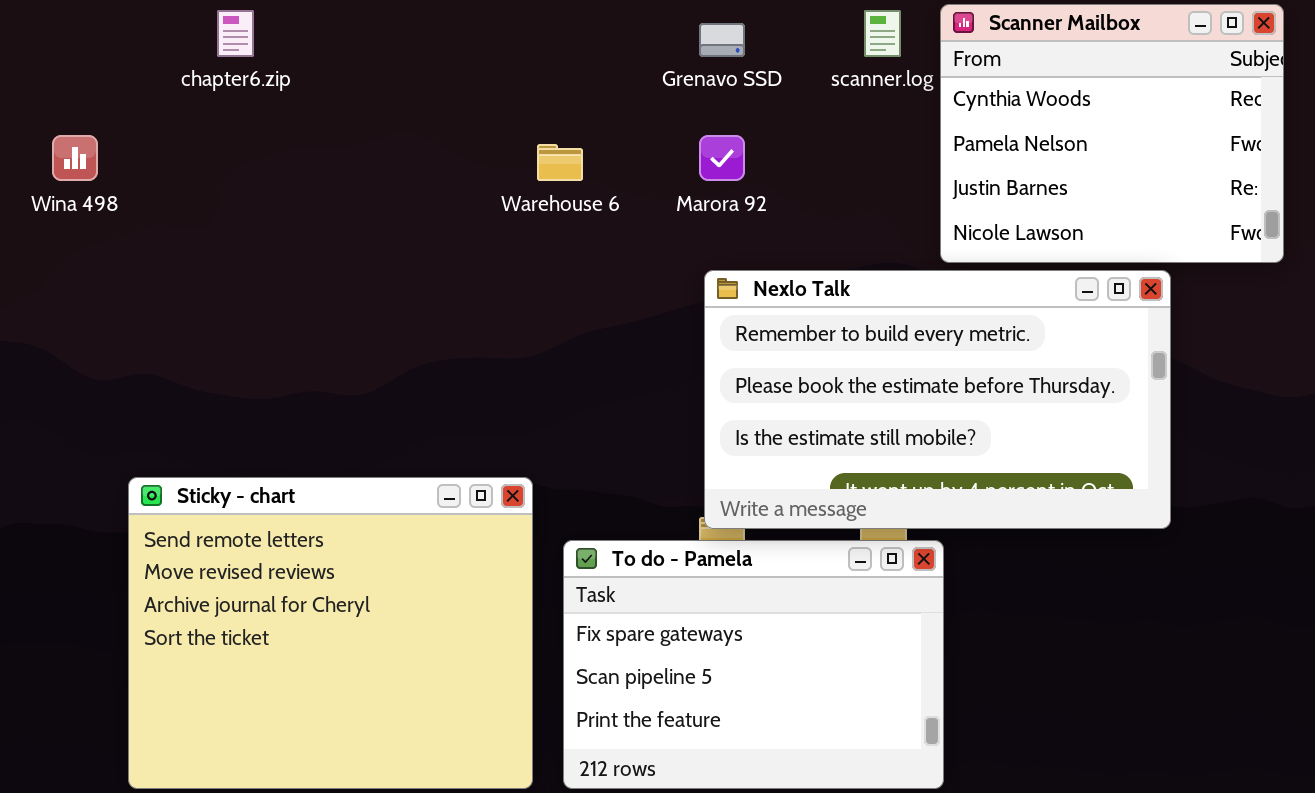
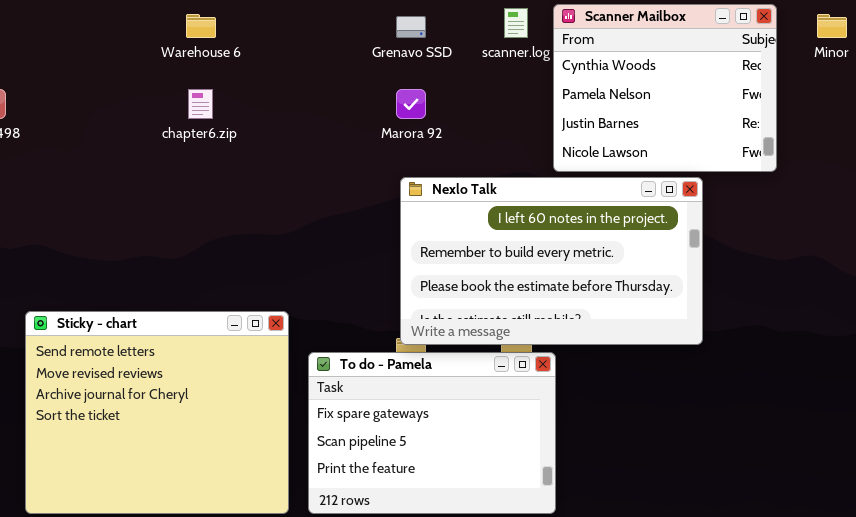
chapter6.zip: [217,10,254,57] -> [188,89,213,119], moved
Warehouse 6: [537,144,583,181] -> [186,14,216,38], moved
Nexlo Talk: [704,270,1171,529] -> [400,177,703,345], scrolled up 1 row

